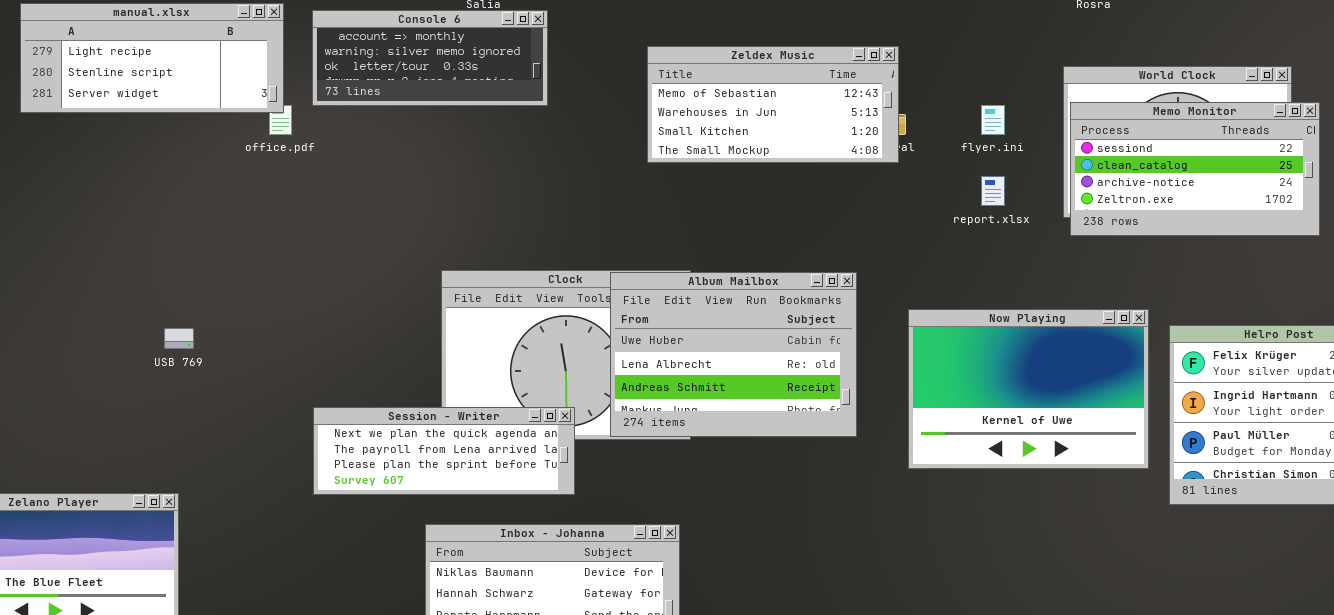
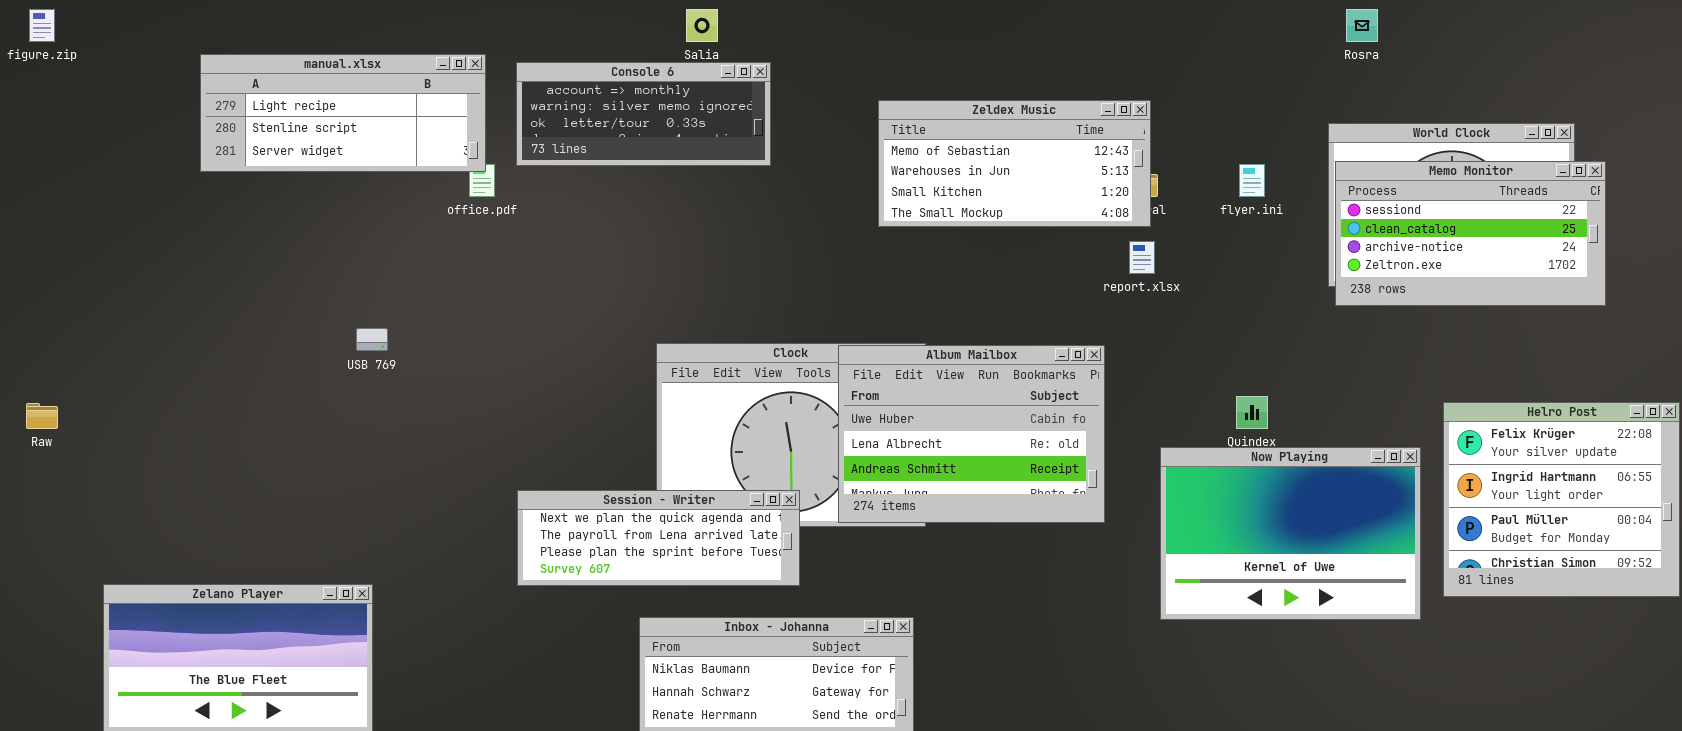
report.xlsx: [981,176,1005,206] -> [1129,241,1155,274], moved
Now Playing: [908,309,1149,469] -> [1160,447,1421,620], moved
USB 769: [164,328,194,349] -> [356,328,388,351], moved

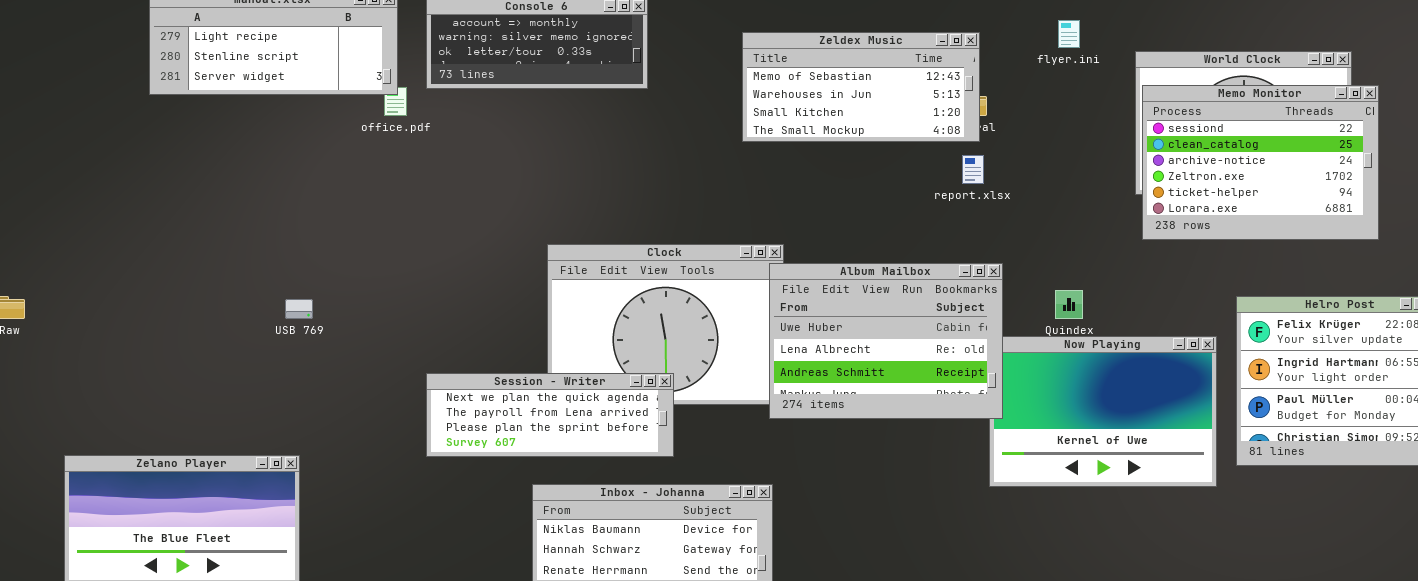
Memo Monitor: [1335,161,1606,306] -> [1142,85,1379,240], resized
flyer.ini: [1239,164,1265,197] -> [1058,20,1080,48], moved
USB 769: [356,328,388,351] -> [285,299,313,319], moved
Album Mailbox: [838,345,1105,523] -> [769,263,1003,419], moved

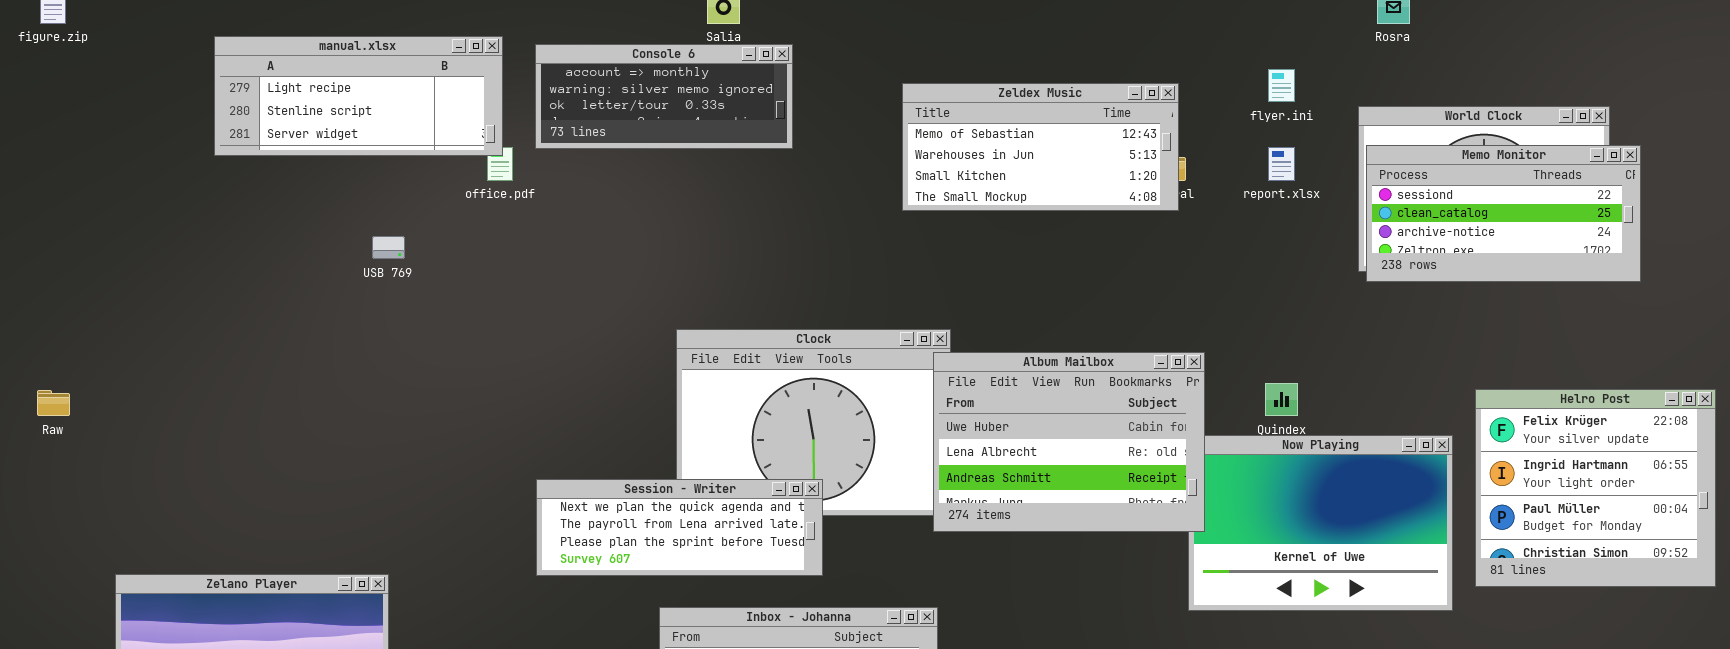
Memo Monitor: [1142,85,1379,240] -> [1366,145,1641,282], resized
report.xlsx: [962,155,984,184] -> [1268,147,1295,181], moved
USB 769: [285,299,313,319] -> [372,236,405,259], moved

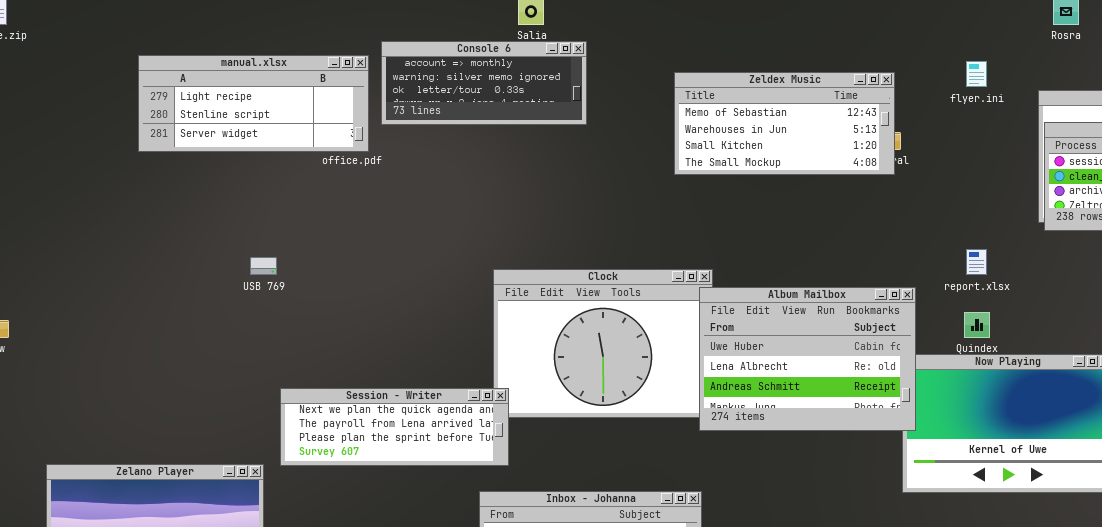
manual.xlsx: [214,36,503,156] -> [138,55,369,152], moved
report.xlsx: [1268,147,1295,181] -> [966,249,987,275], moved
USB 769: [372,236,405,259] -> [250,257,277,275], moved
Session - Writer: [536,479,823,576] -> [280,388,509,466], moved

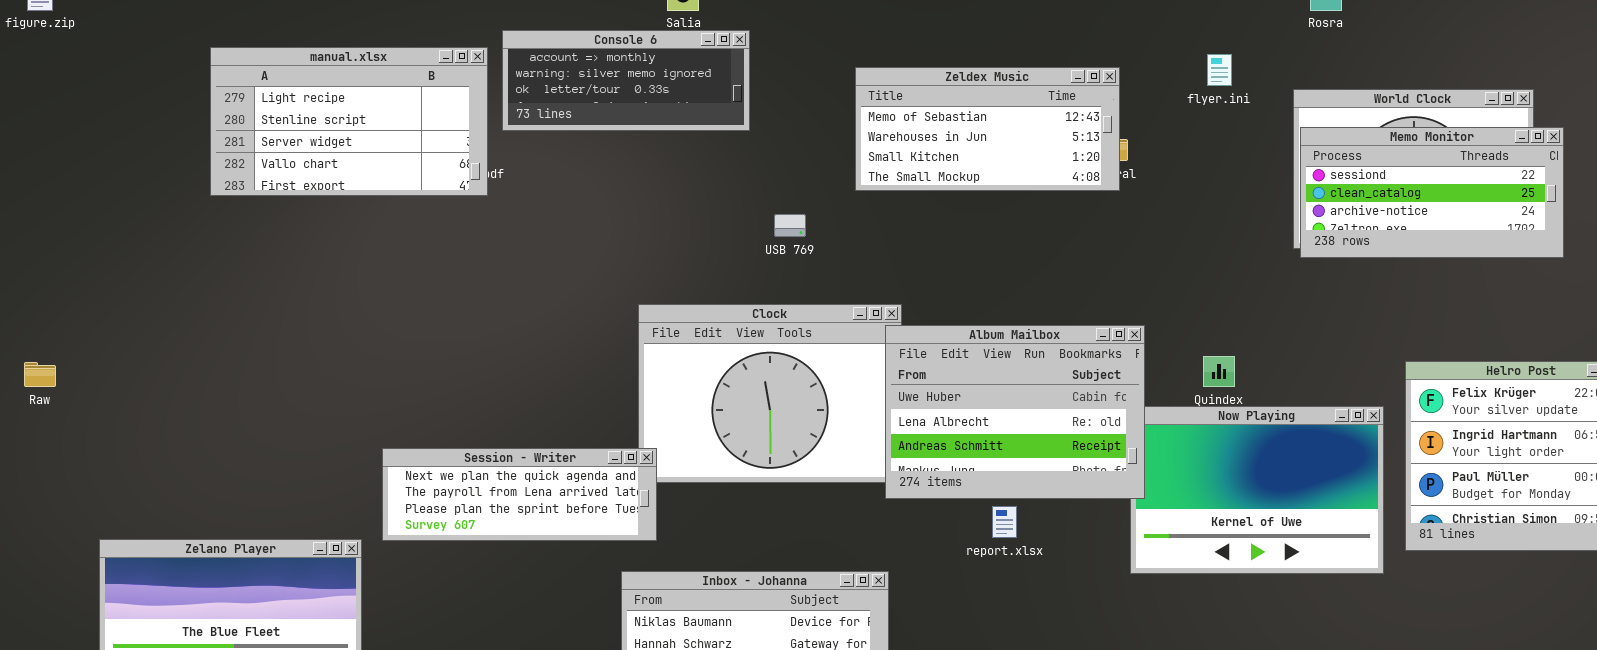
manual.xlsx: [138,55,369,152] -> [210,47,488,196], resized
report.xlsx: [966,249,987,275] -> [992,506,1017,538], moved
USB 769: [250,257,277,275] -> [774,214,806,237], moved

